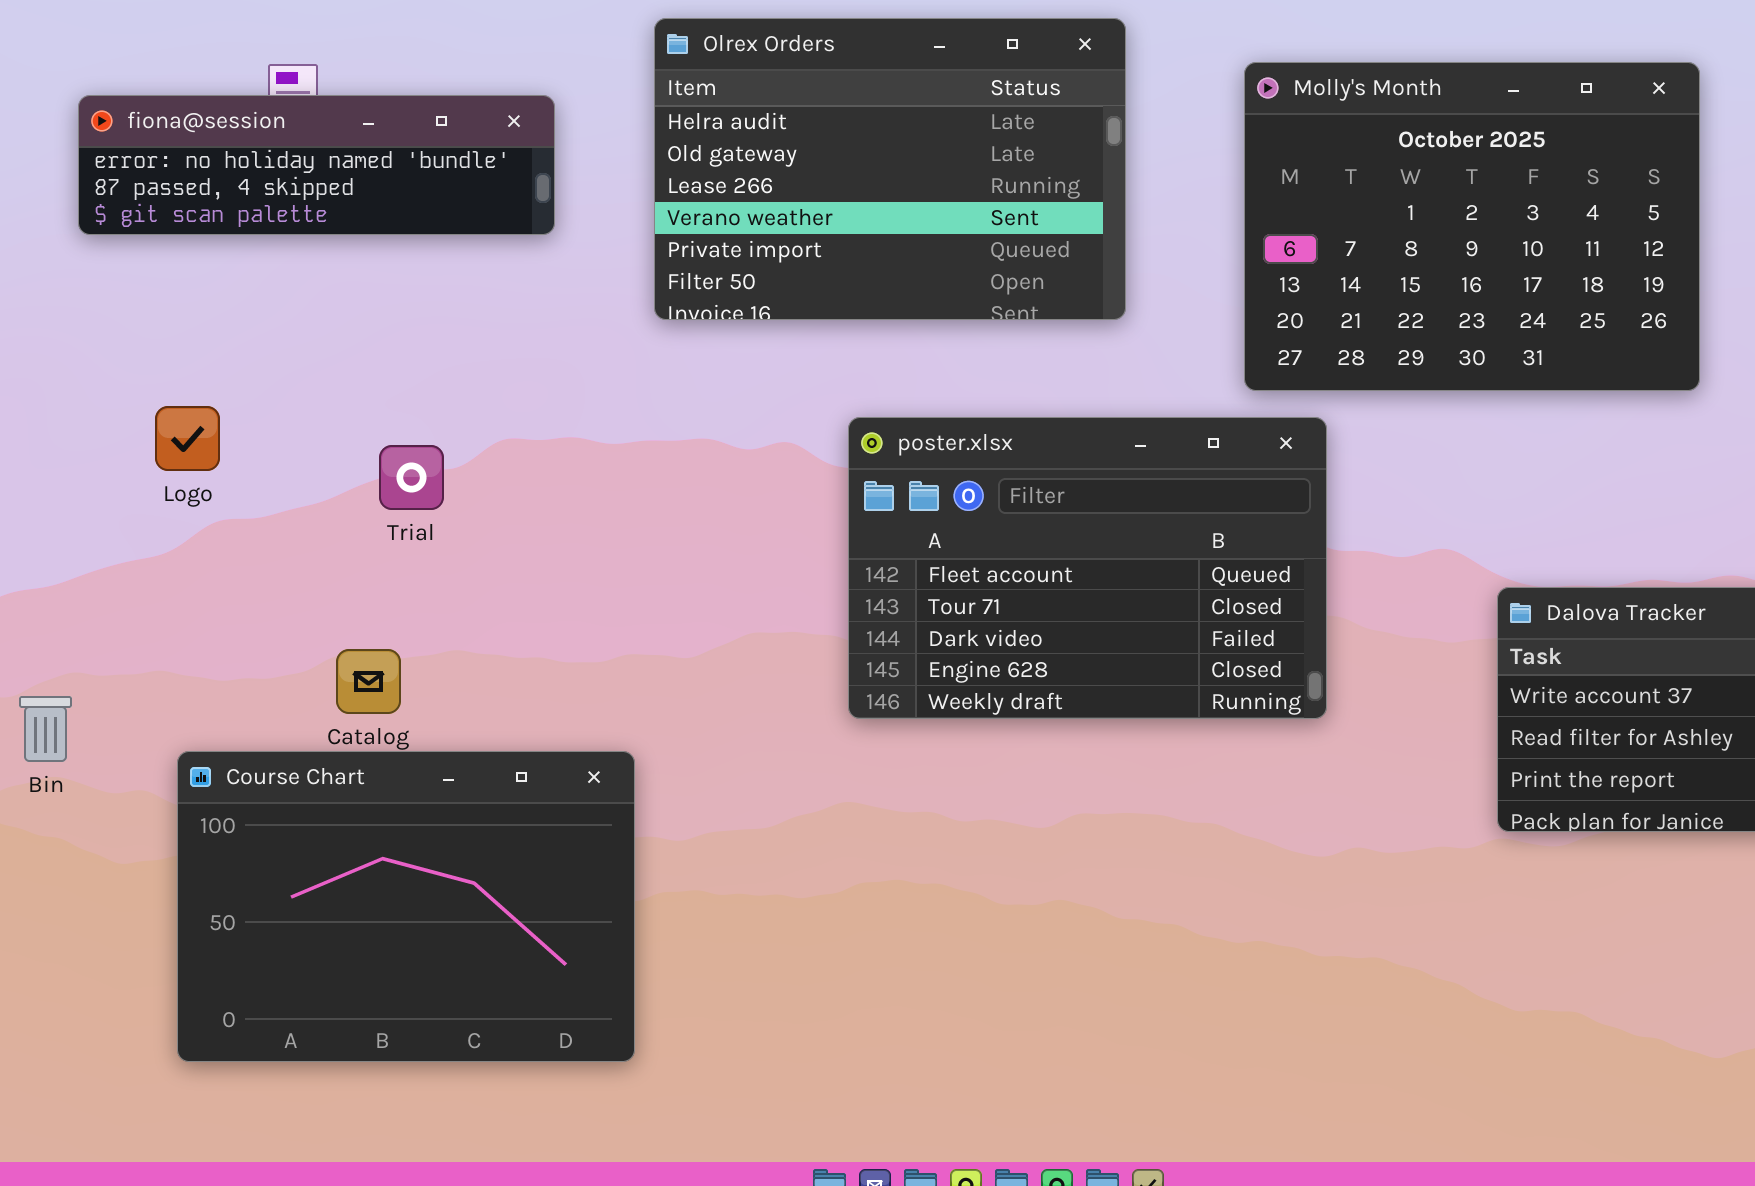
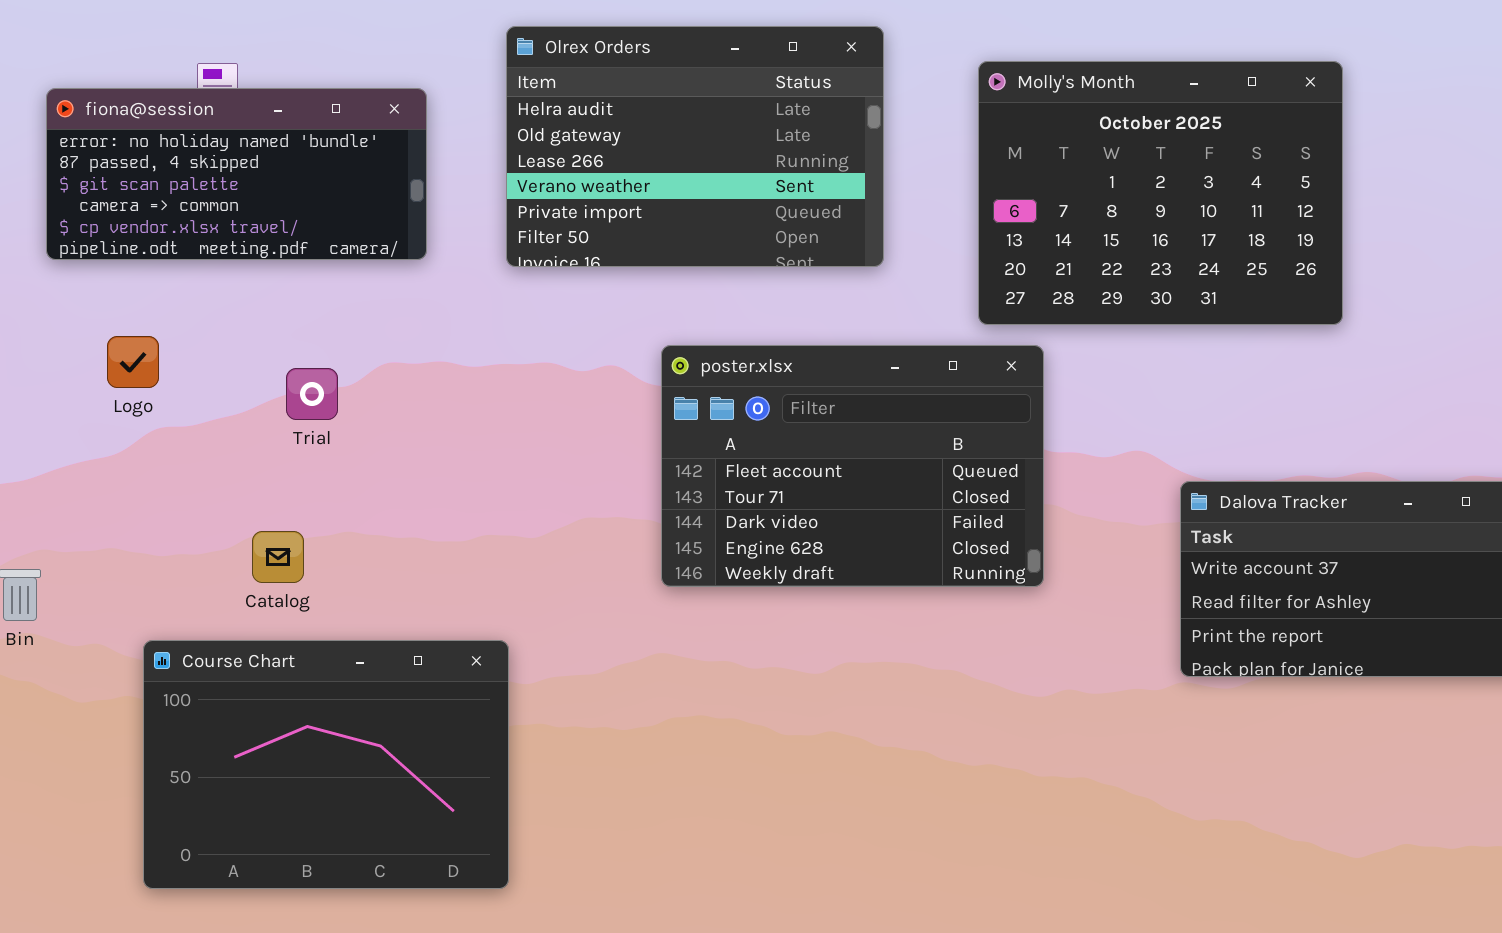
fiona@session: [78,95,555,235] -> [46,88,427,260], resized
Course Chart: [177,751,635,1062] -> [143,640,509,889], moved

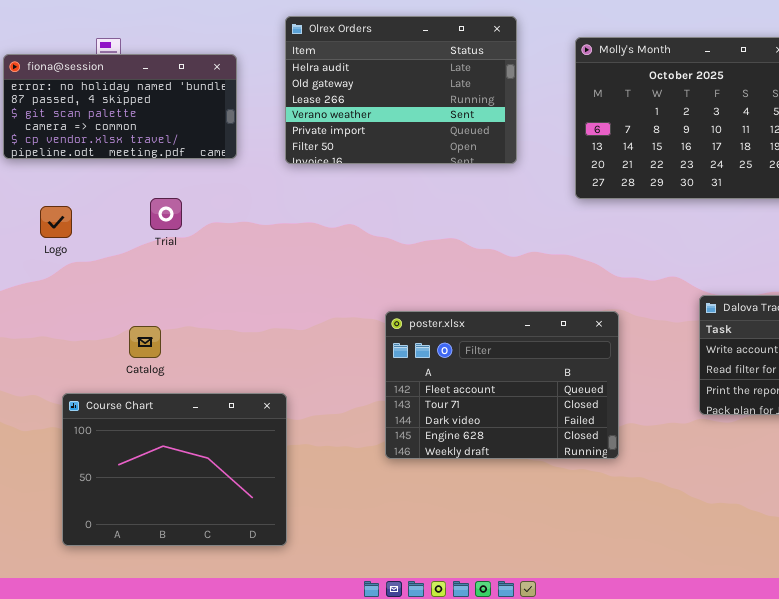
poster.xlsx: [661,345,1044,587] -> [385,311,619,459], moved
Trial: [286,368,338,420] -> [150,198,182,230], moved

